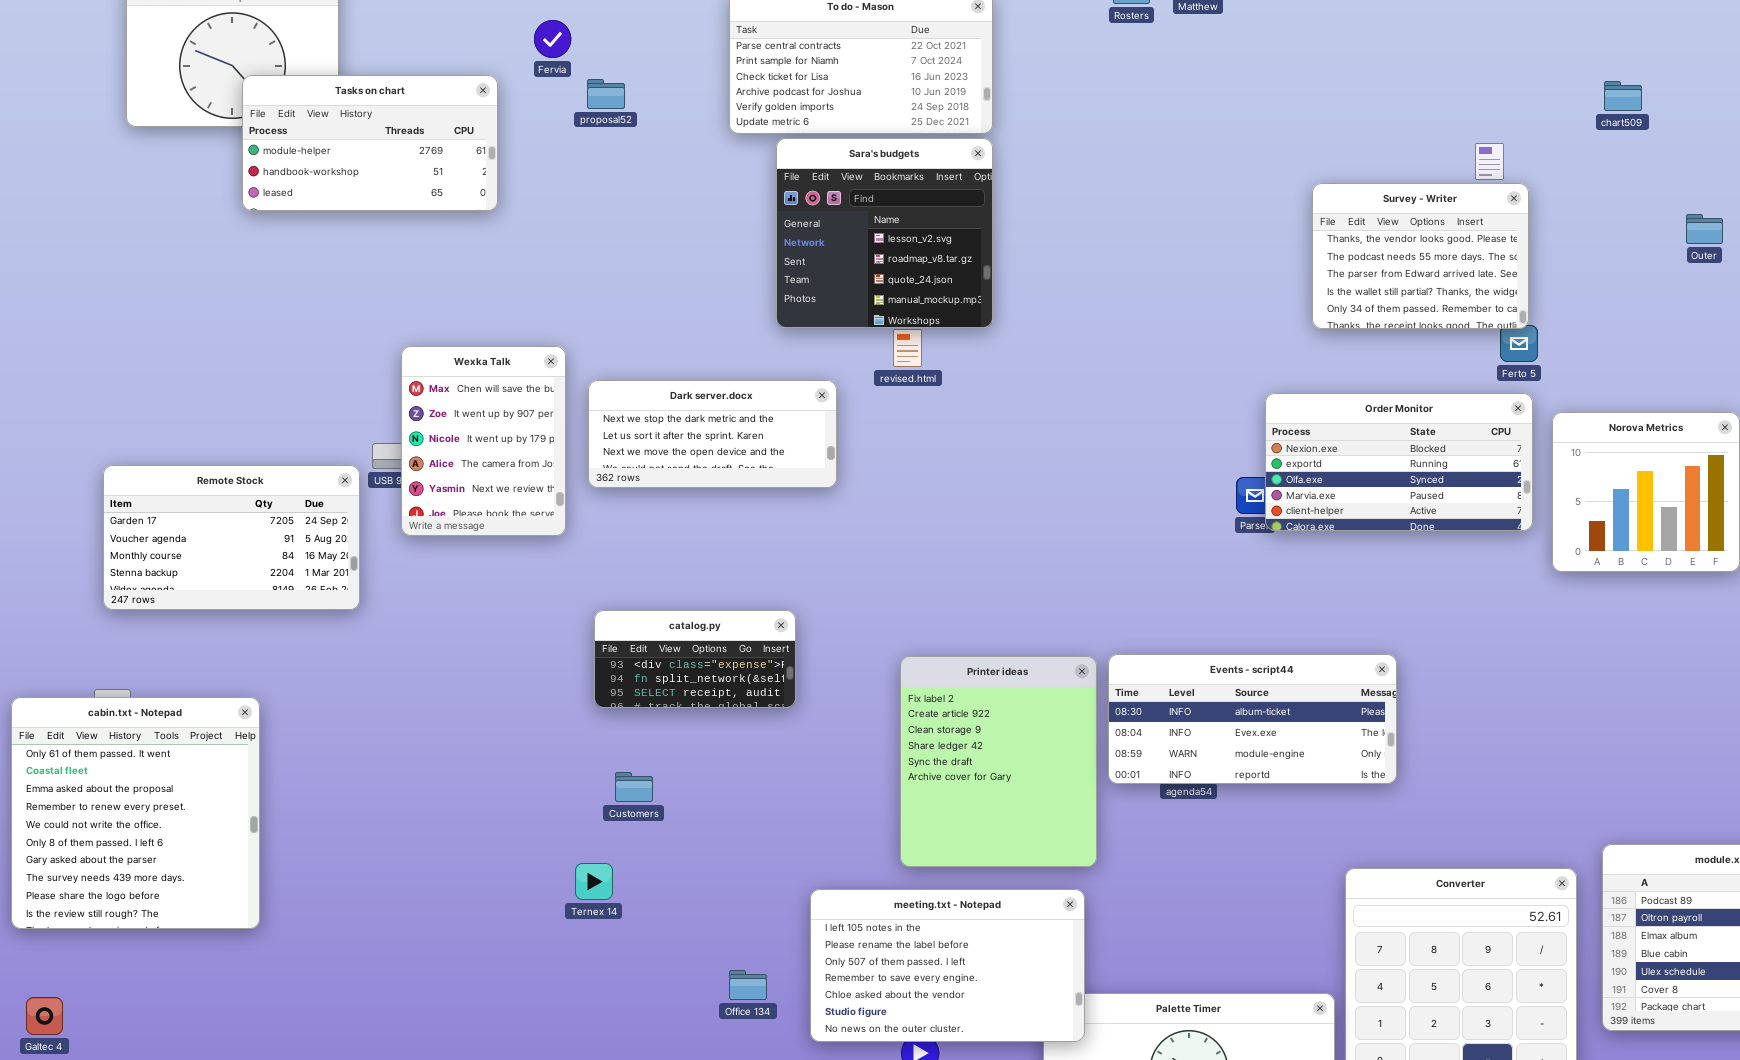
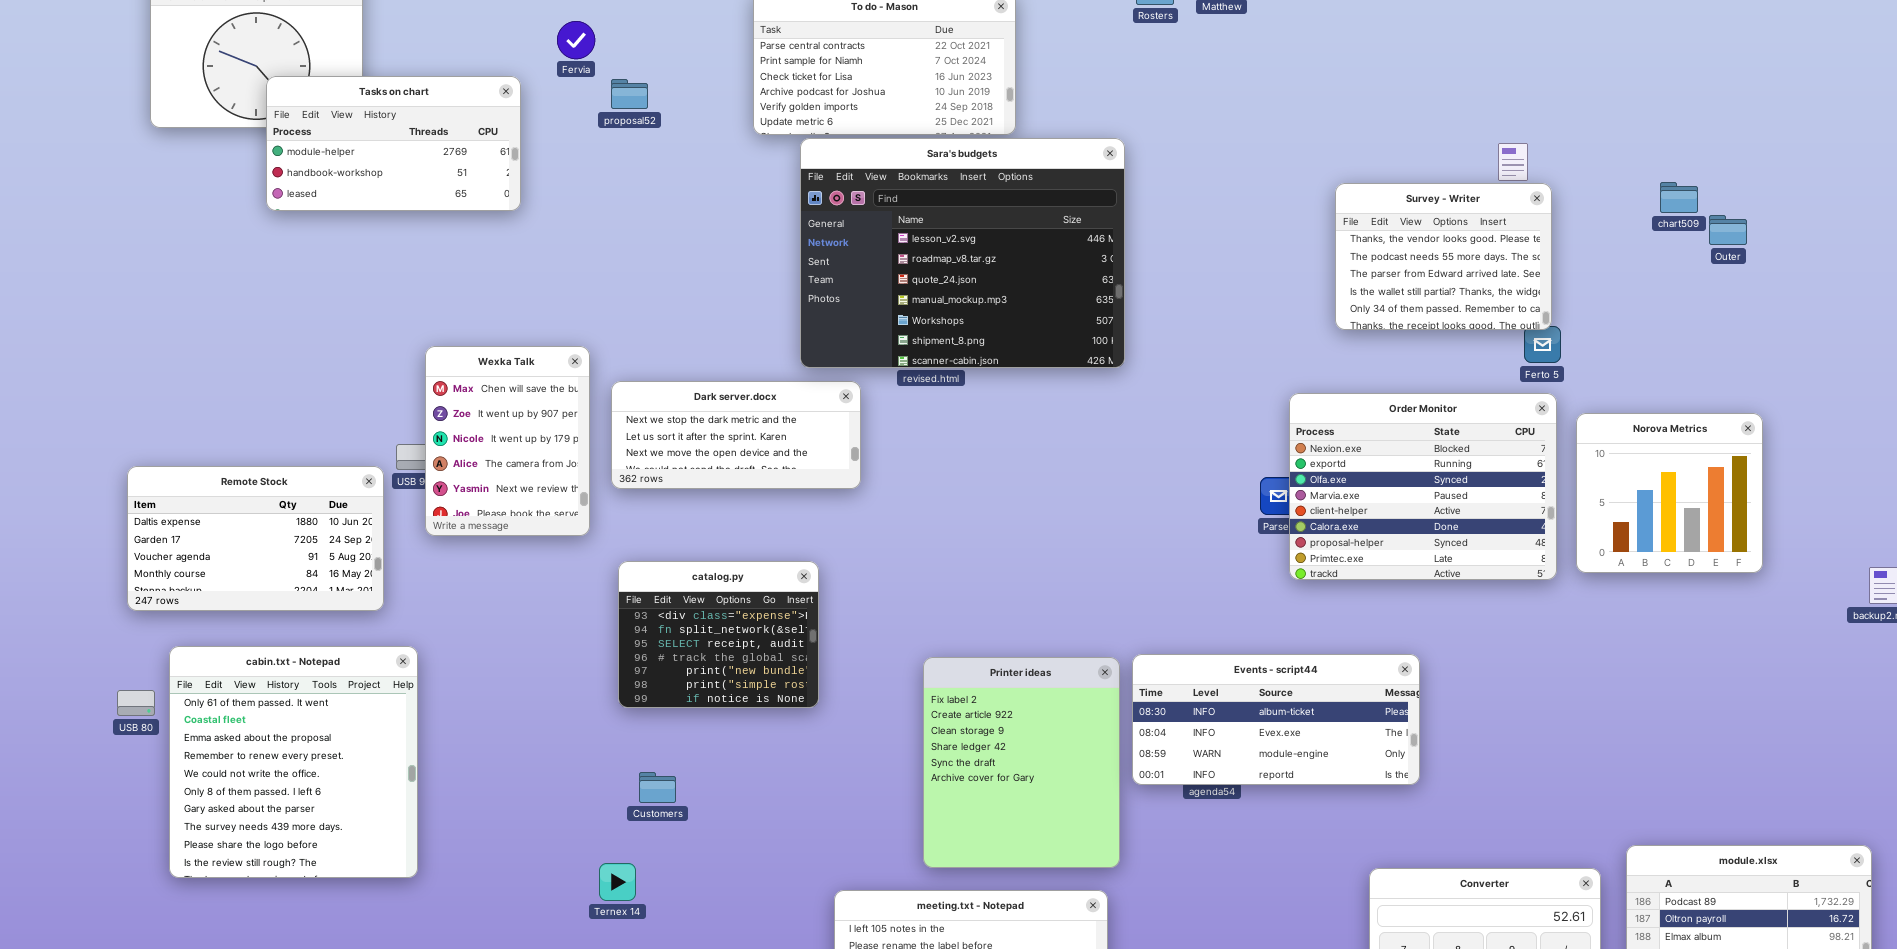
chart509: [1604,81,1642,111] -> [1660,182,1698,213], moved
Sara's budgets: [776,138,993,328] -> [800,138,1125,368], resized
Order Monitor: [1265,393,1533,531] -> [1289,393,1557,580], resized
Remote Stock: [103,465,360,610] -> [127,466,384,611], scrolled up 1 row
catalog.py: [594,610,796,708] -> [618,561,819,708], resized
cabin.txt - Notepad: [11,697,260,929] -> [169,646,418,878], moved

